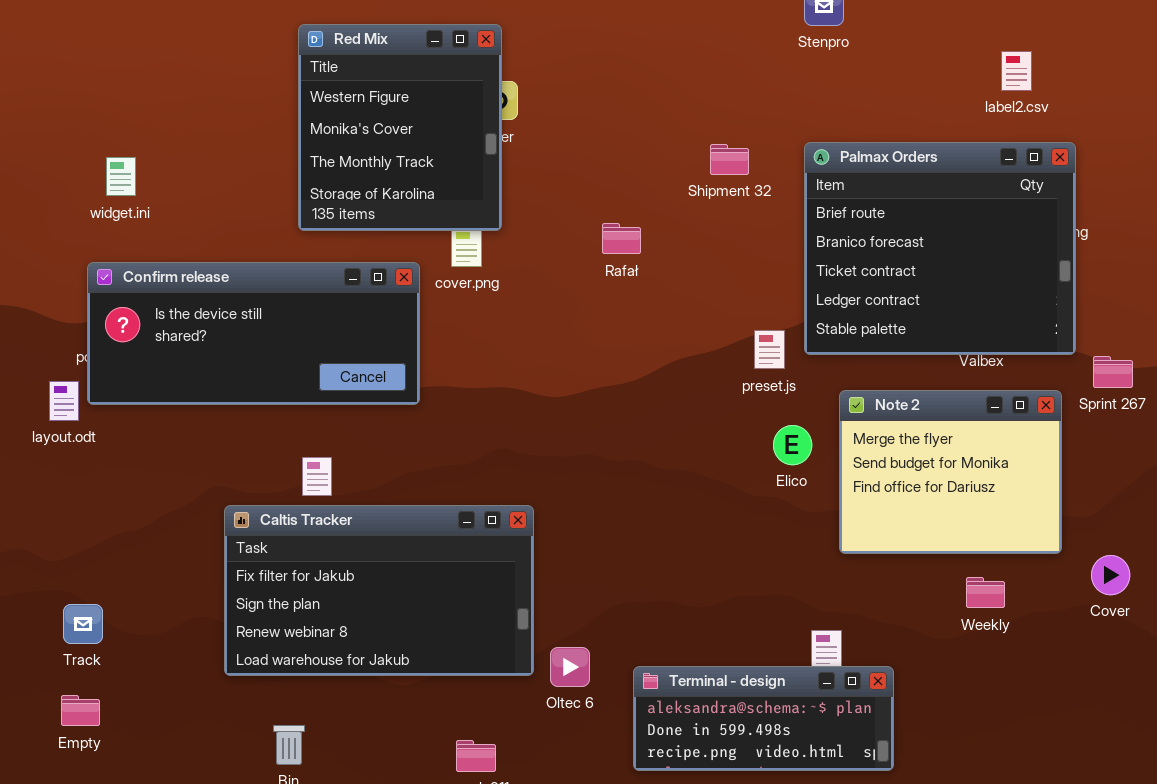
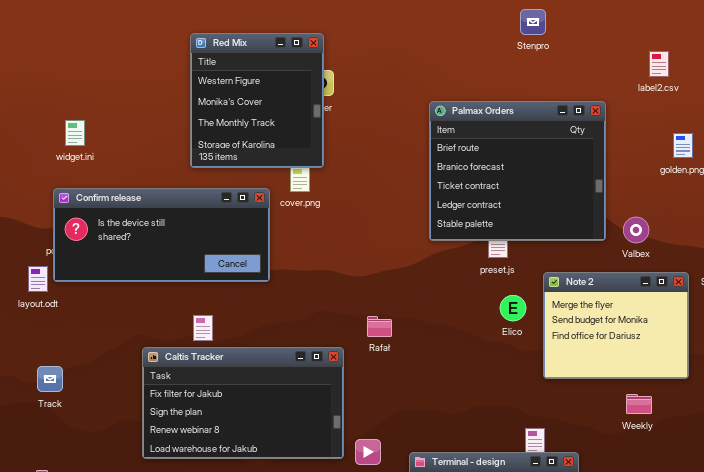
Palmax Orders: [804,142,1076,355] -> [429,101,606,241], moved
Rafał: [602,223,641,254] -> [367,316,392,337], moved
Track: [63,604,103,644] -> [37,366,63,392], moved

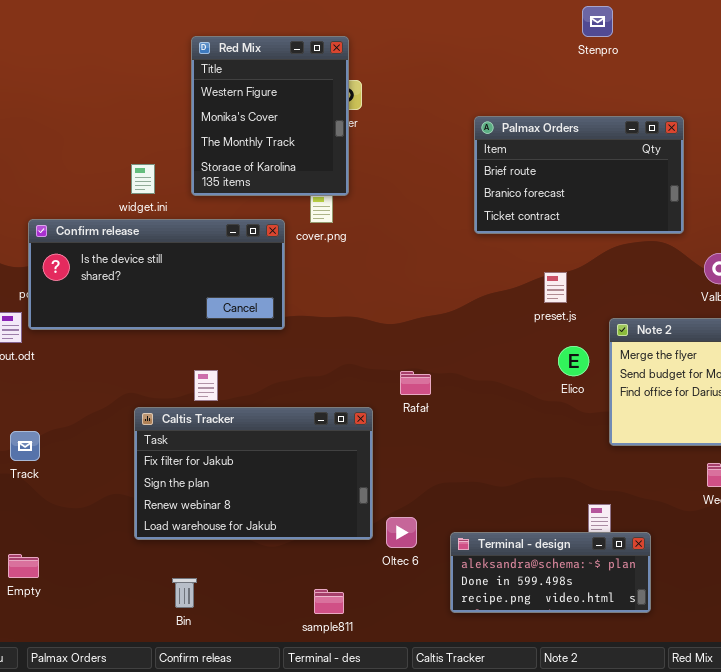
Palmax Orders: [429,101,606,241] -> [474,116,684,234], resized
widget.ini: [65,120,85,146] -> [131,164,155,194], moved

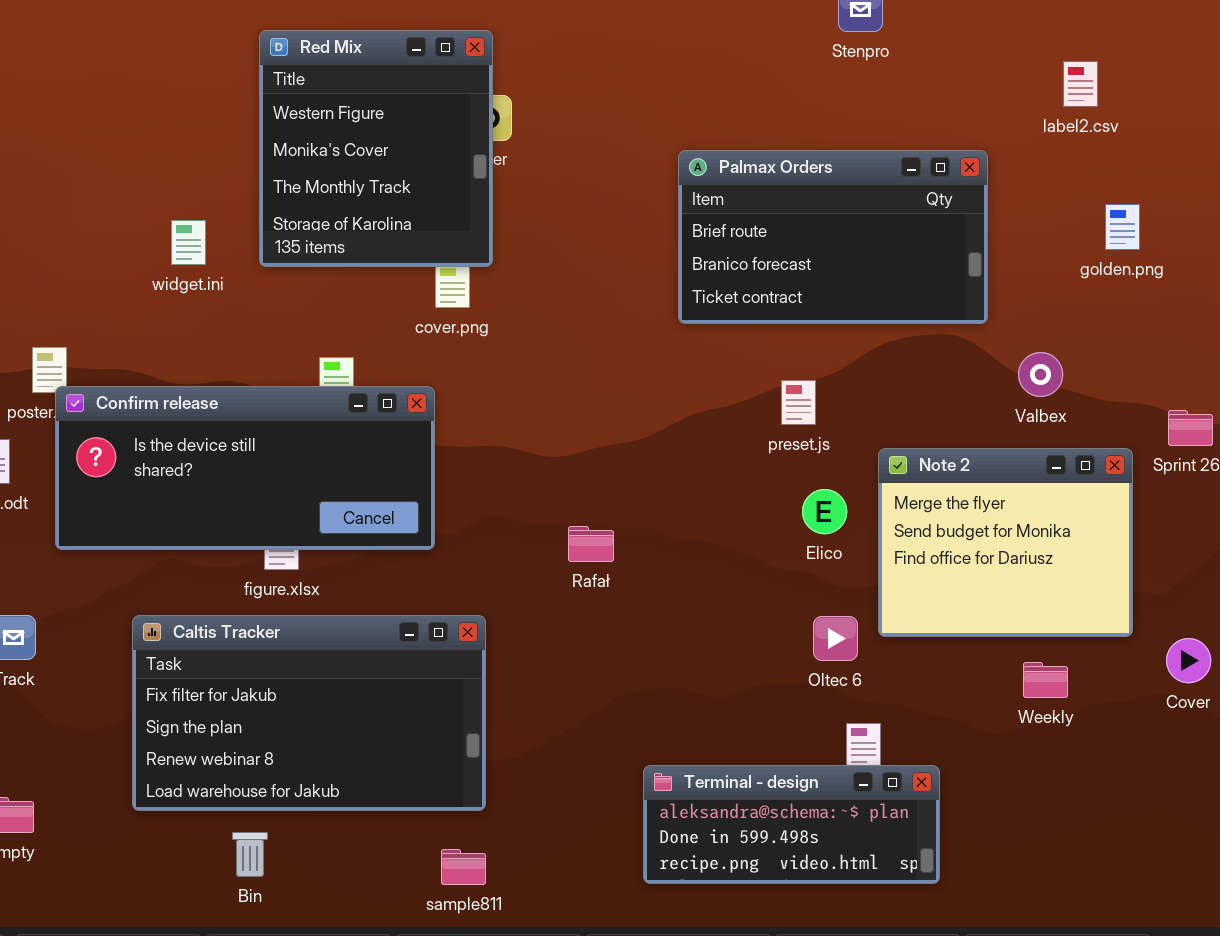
Confirm release: [28,219,285,330] -> [55,386,435,550], moved
Caltis Tracker: [134,407,373,540] -> [132,615,486,811], moved
Oltec 6: [386,517,417,548] -> [813,616,858,661], moved

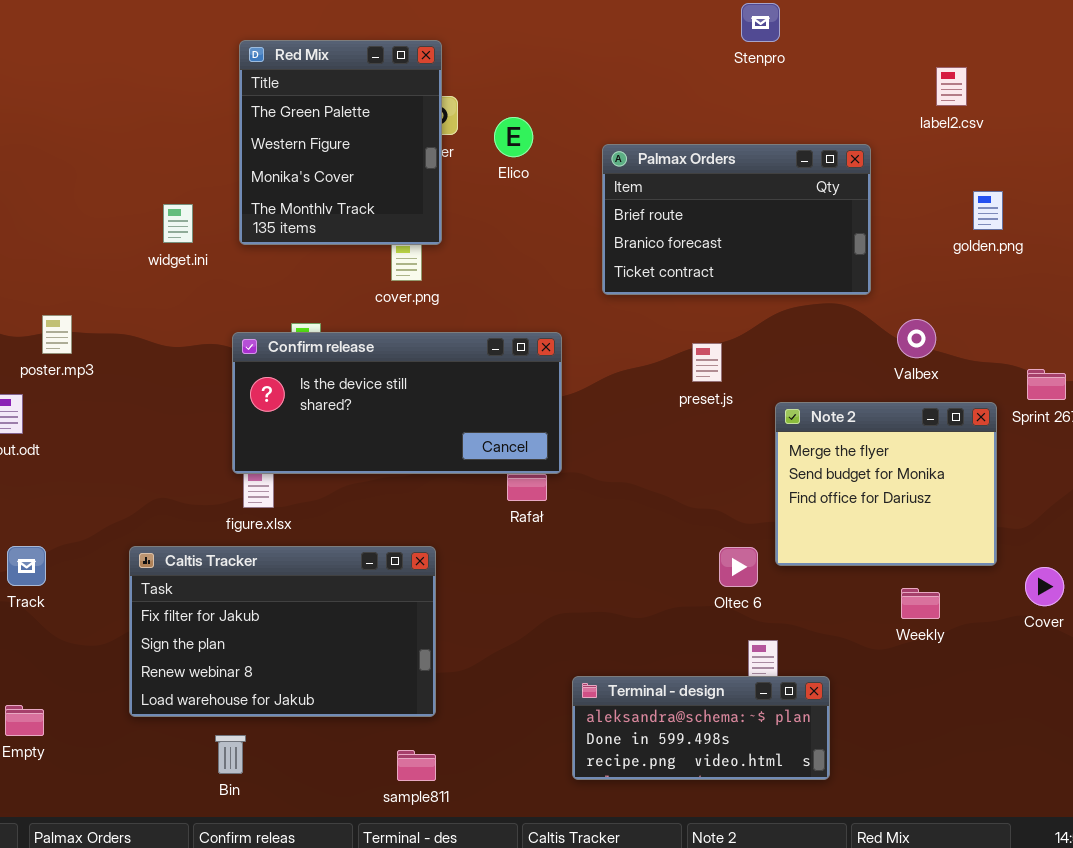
Red Mix: [259,30,493,267] -> [239,40,442,245], scrolled up 1 row
Confirm release: [55,386,435,550] -> [232,332,562,474], moved
Elico: [802,489,847,534] -> [494,117,533,157], moved

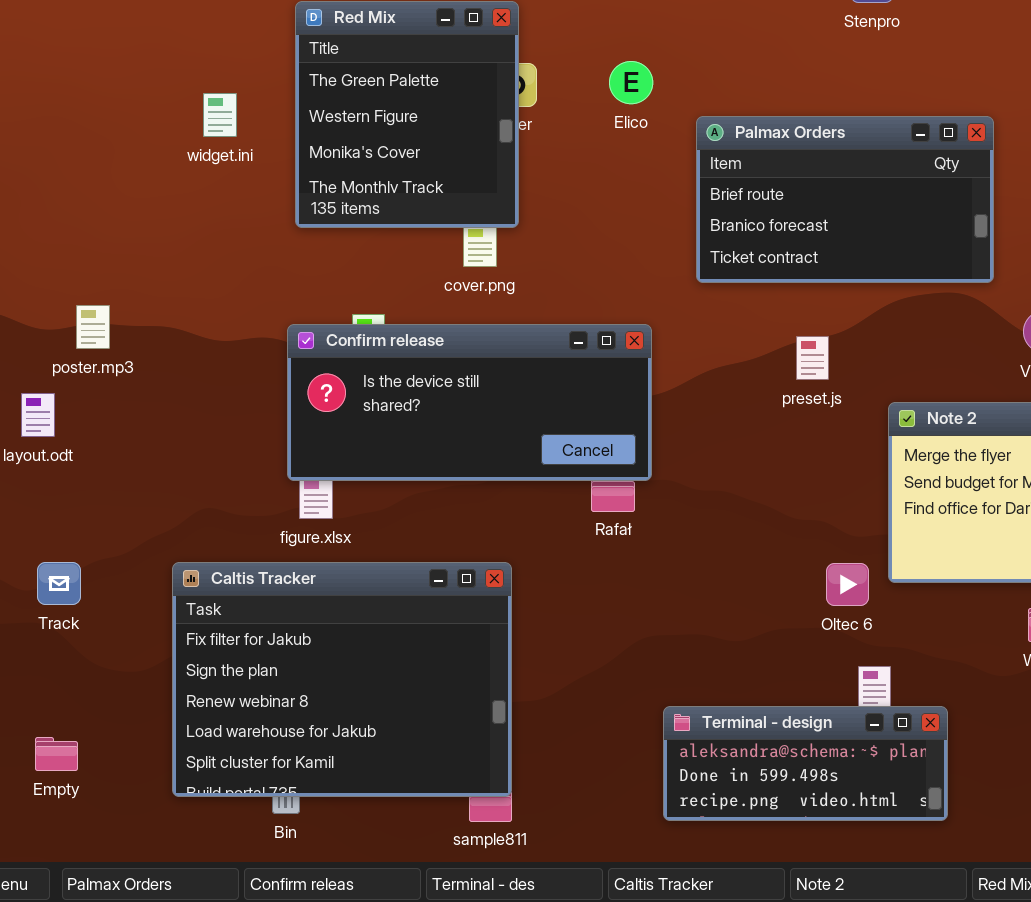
Elico: [494,117,533,157] -> [609,61,653,104], moved
widget.ini: [163,204,193,243] -> [203,93,237,137], moved
Caltis Tracker: [129,546,436,717] -> [172,562,512,797], resized

